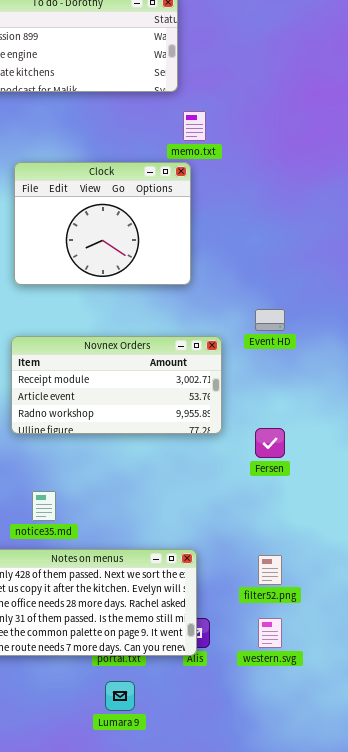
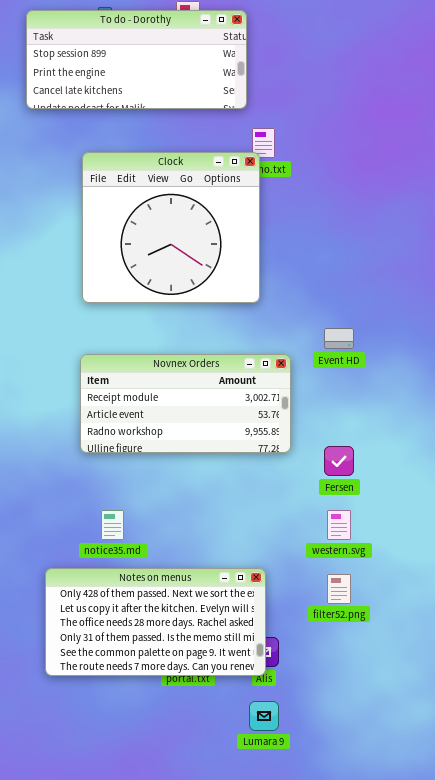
Clock: [14,162,191,285] -> [82,152,260,303], resized
western.svg: [258,618,282,648] -> [327,510,351,540], moved
Lumara 9: [105,681,135,711] -> [249,701,279,731], moved

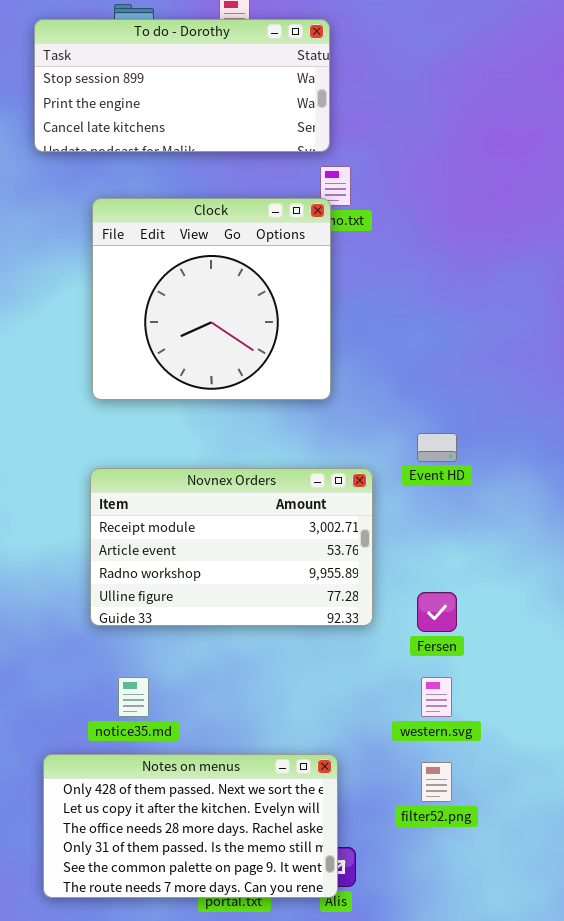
To do - Dorothy: [26,10,247,109] -> [34,19,330,152], moved
Novnex Orders: [80,354,291,453] -> [90,468,373,626], resized

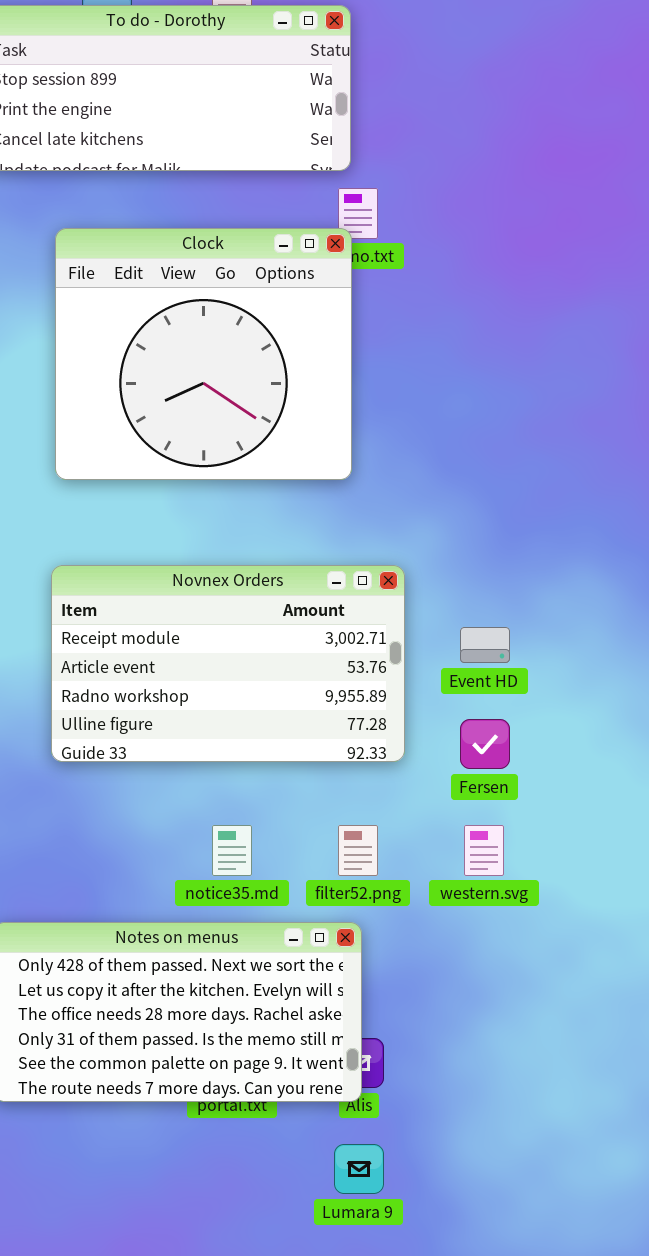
Event HD: [417,433,457,462] -> [460,627,510,663], moved
notice35.md: [118,677,149,717] -> [212,825,252,876], moved
filter52.png: [421,762,452,802] -> [338,825,378,876], moved

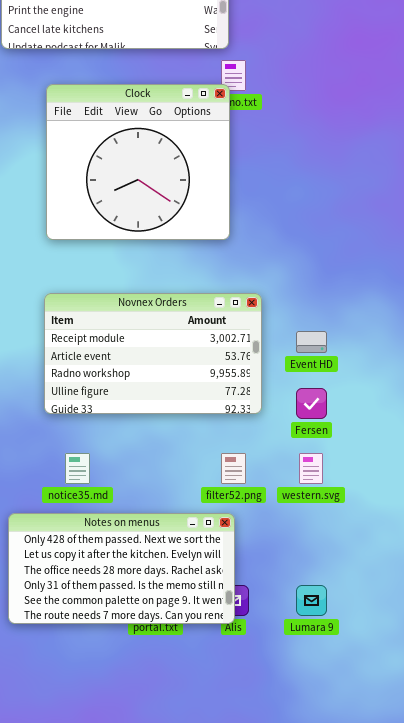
notice35.md: [212,825,252,876] -> [65,453,90,484], moved
Lumara 9: [334,1144,384,1194] -> [296,585,327,616], moved

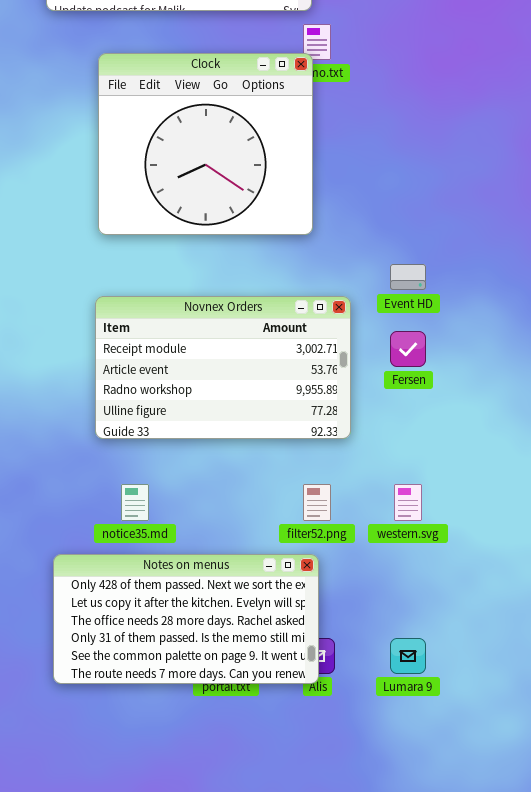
Event HD: [296,331,327,353] -> [390,264,426,290], moved
Fersen: [296,388,327,419] -> [390,331,426,367], moved

